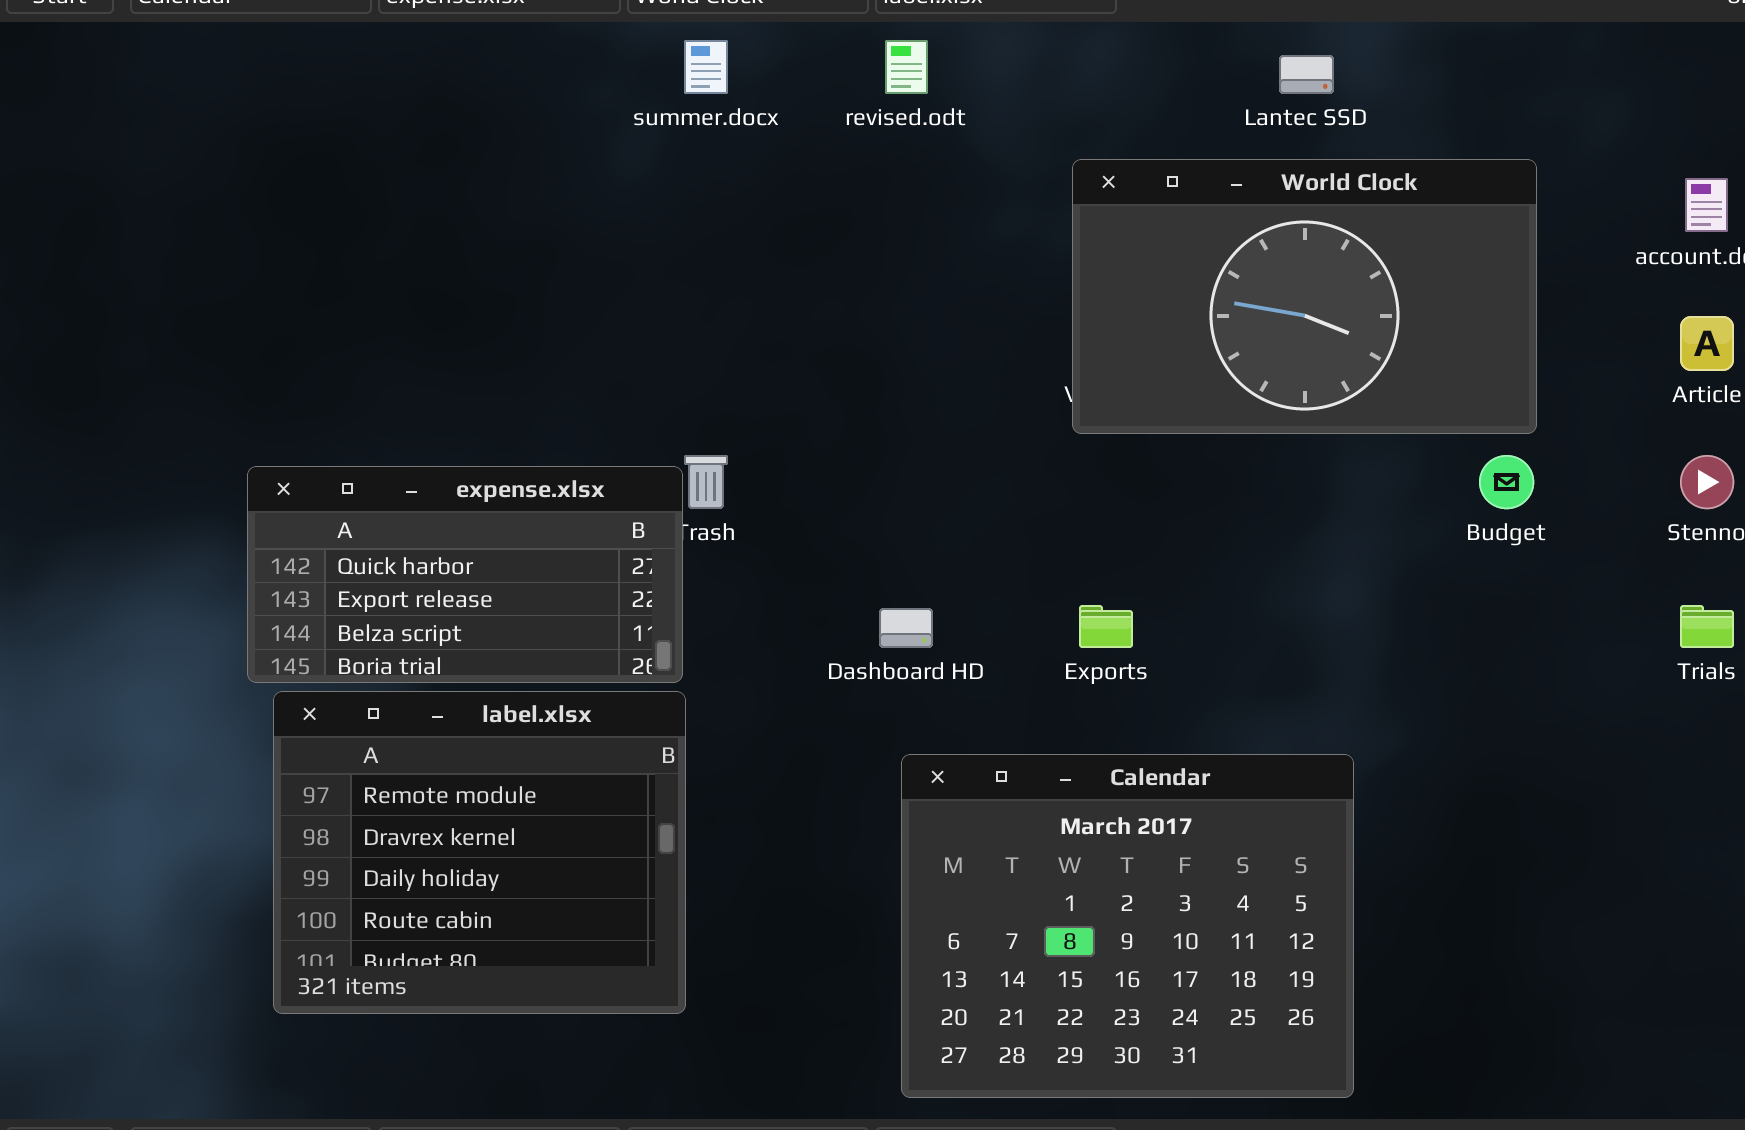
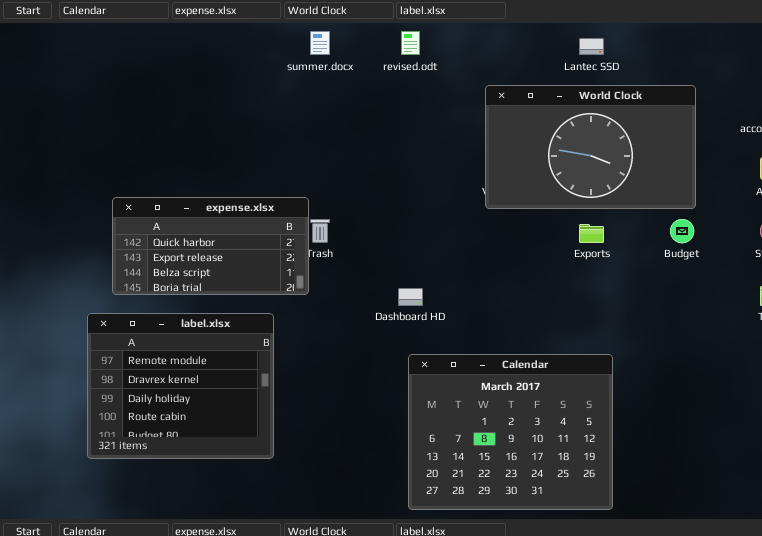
expense.xlsx: [247,466,683,683] -> [112,197,309,295], moved
Exports: [1079,605,1133,648] -> [579,224,604,243], moved
label.xlsx: [273,691,686,1014] -> [87,313,274,459], moved

